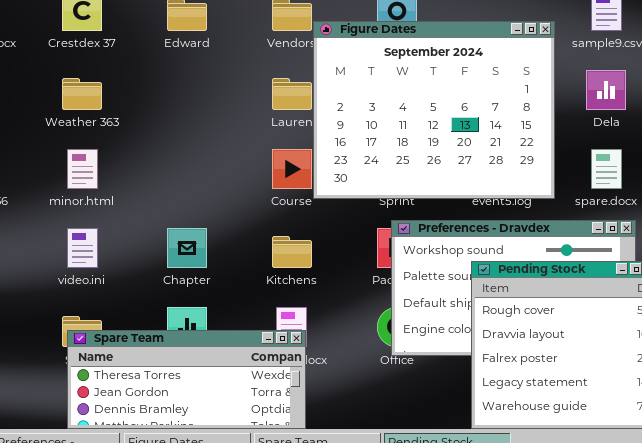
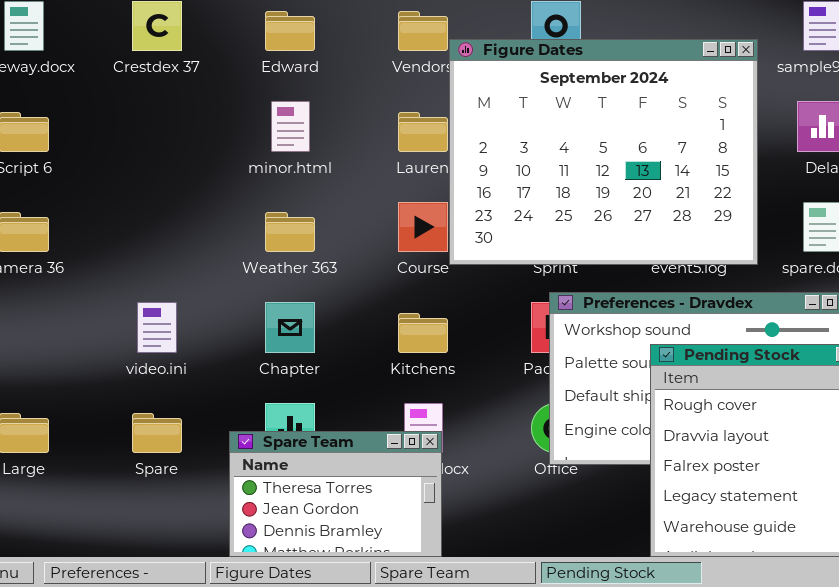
Weather 363: [62,78,102,110] -> [265,212,315,252], moved
minor.html: [67,149,98,189] -> [271,101,310,152], moved
Spare Team: [67,330,306,429] -> [229,431,442,557], resized

